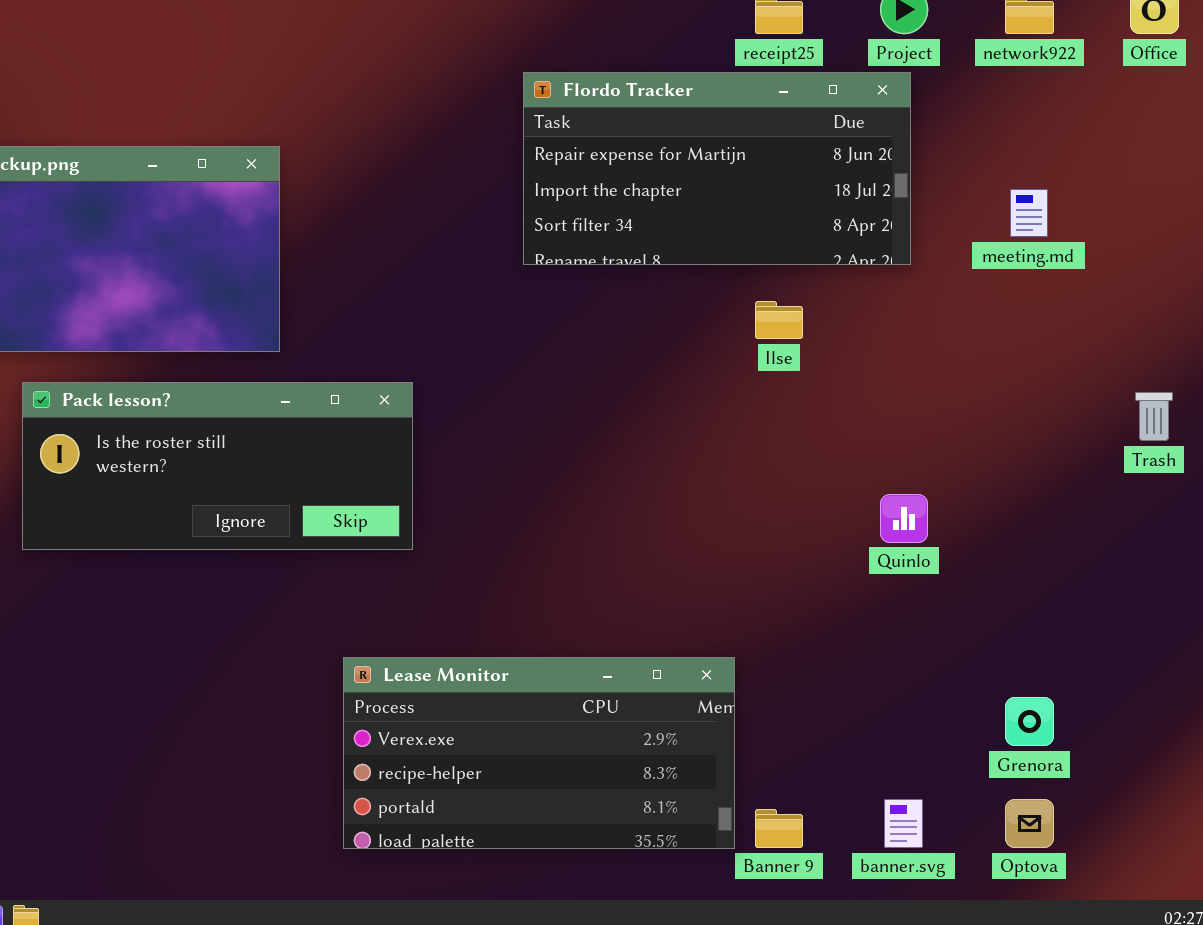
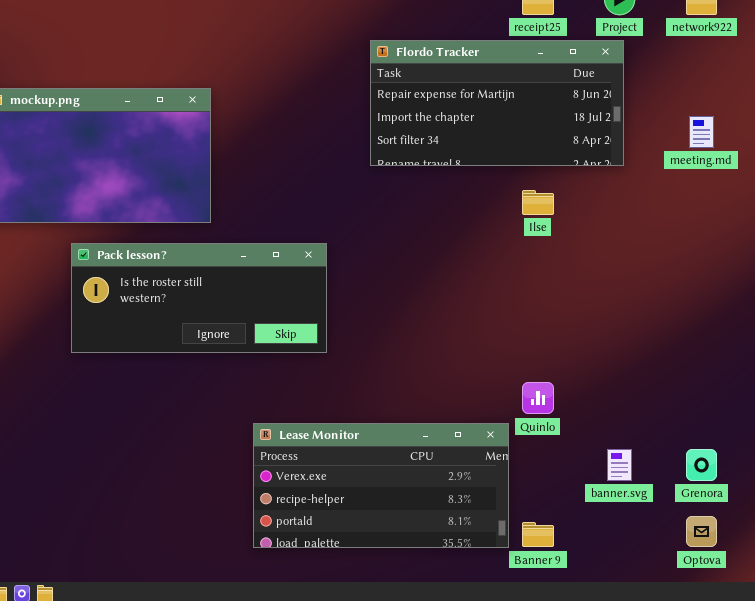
Pack lesson?: [22,382,413,550] -> [71,243,327,353], moved
Quinlo: [880,494,928,543] -> [522,382,554,414], moved
banner.svg: [884,799,923,848] -> [607,449,632,481], moved

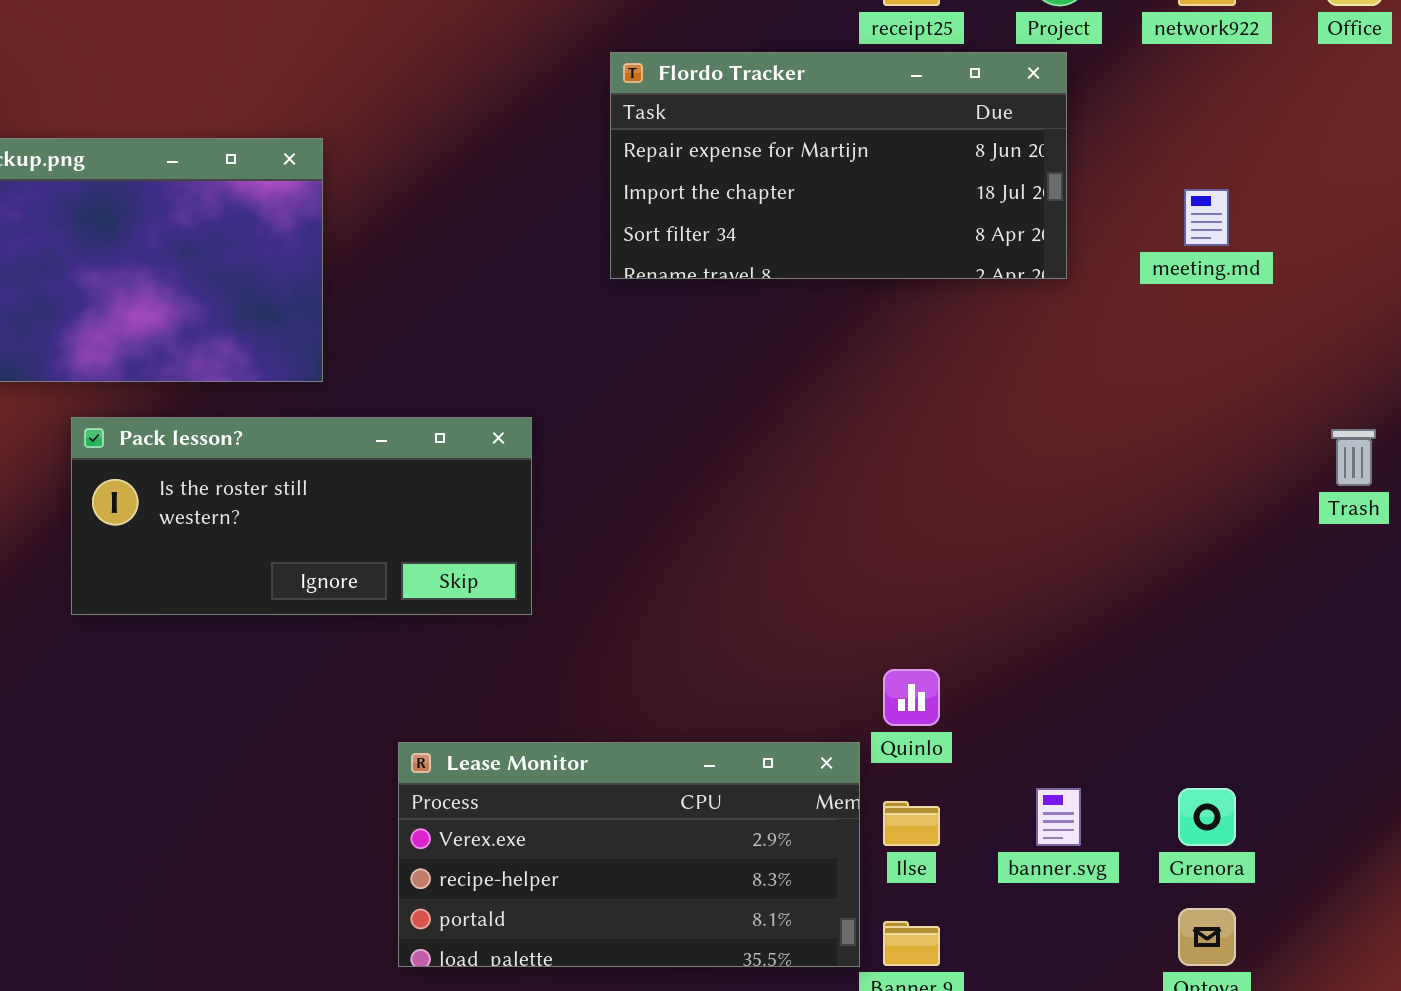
Ilse: [522,190,554,215] -> [883,801,940,846], moved

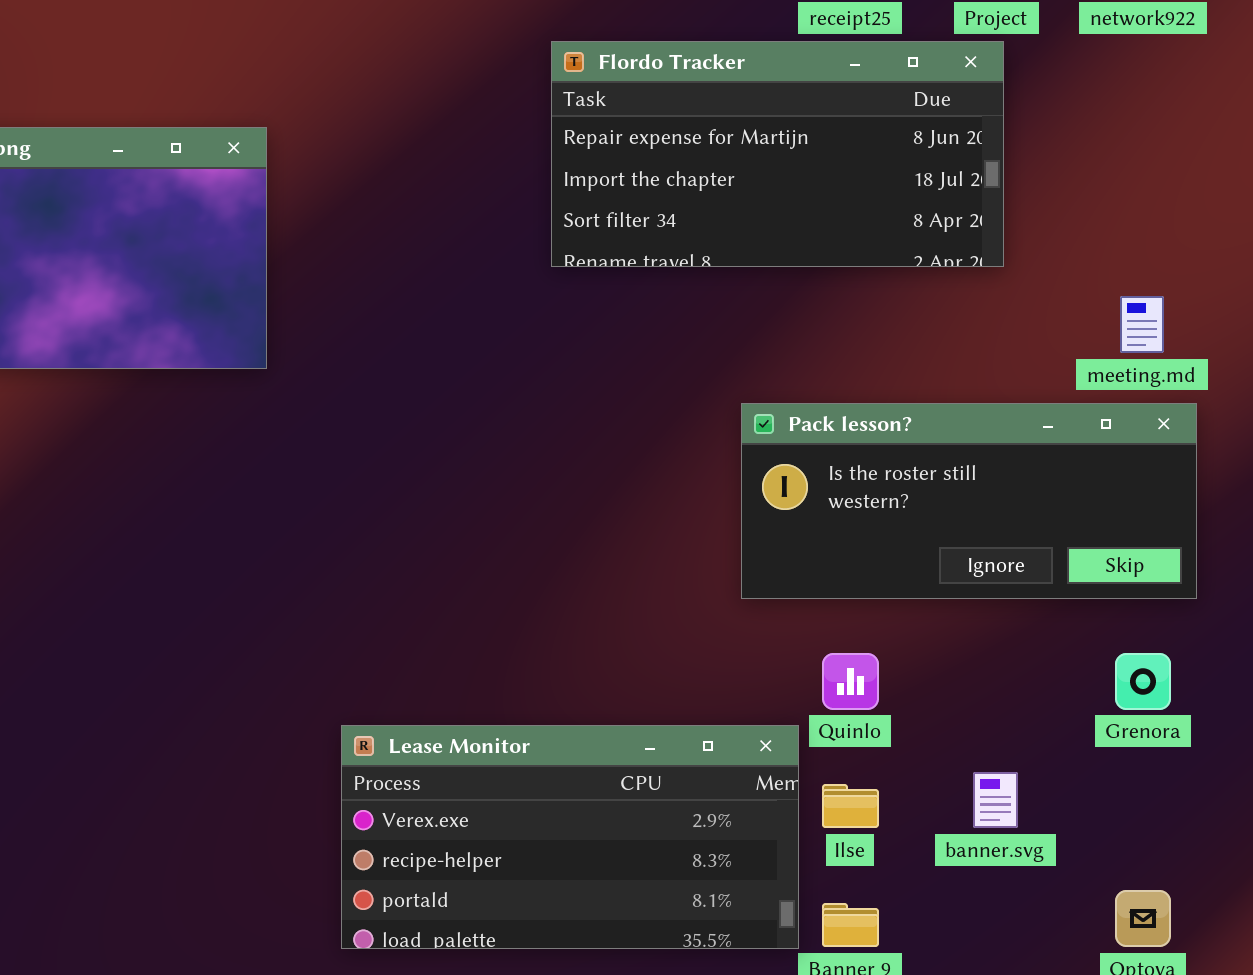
meeting.md: [1184,189,1229,246] -> [1120,296,1164,353], moved
Pack lesson?: [71,417,532,615] -> [741,403,1197,599], moved
Grenora: [1178,788,1236,846] -> [1115,653,1171,710], moved

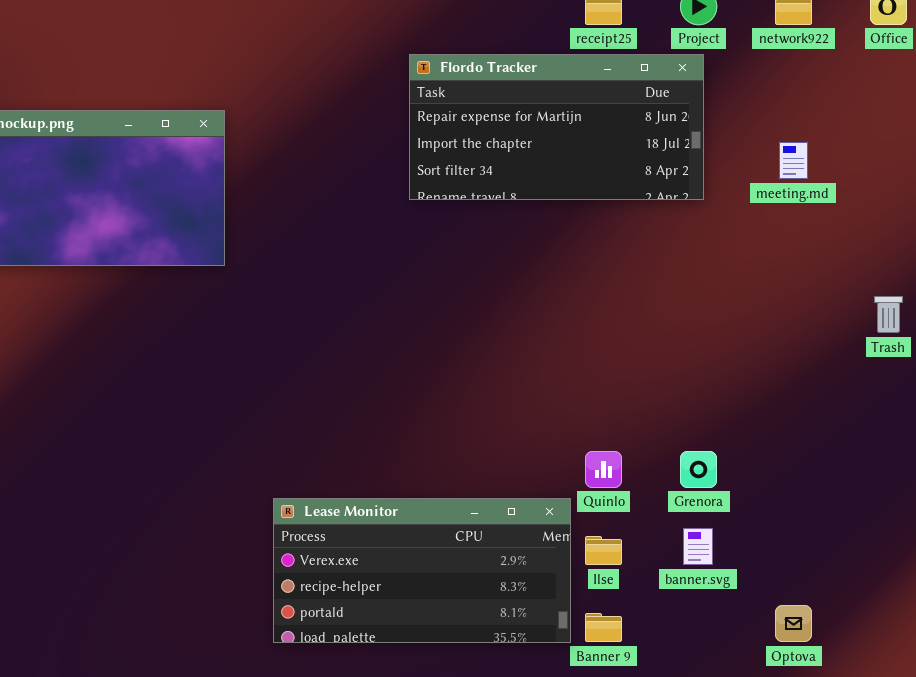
meeting.md: [1120,296,1164,353] -> [779,142,808,179], moved
Pack lesson?: [741,403,1197,599] -> none, closed
Grenora: [1115,653,1171,710] -> [680,451,717,488], moved

